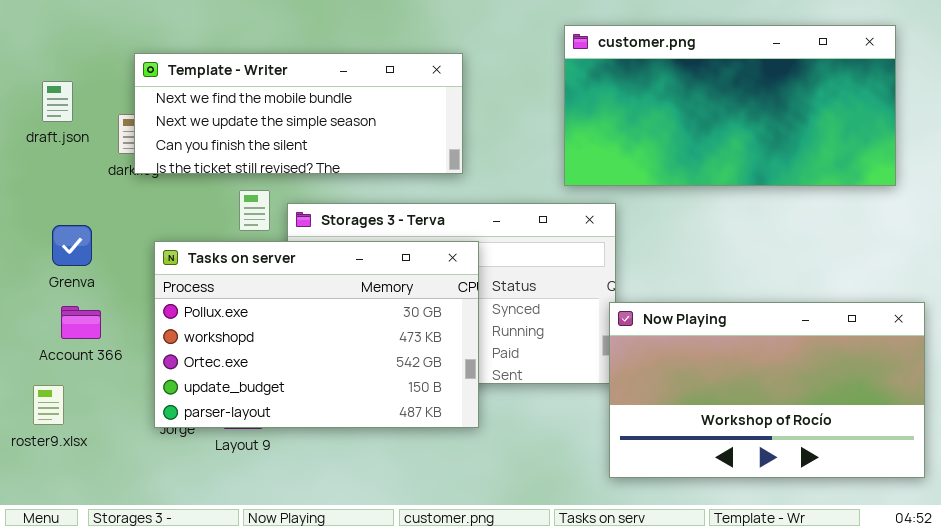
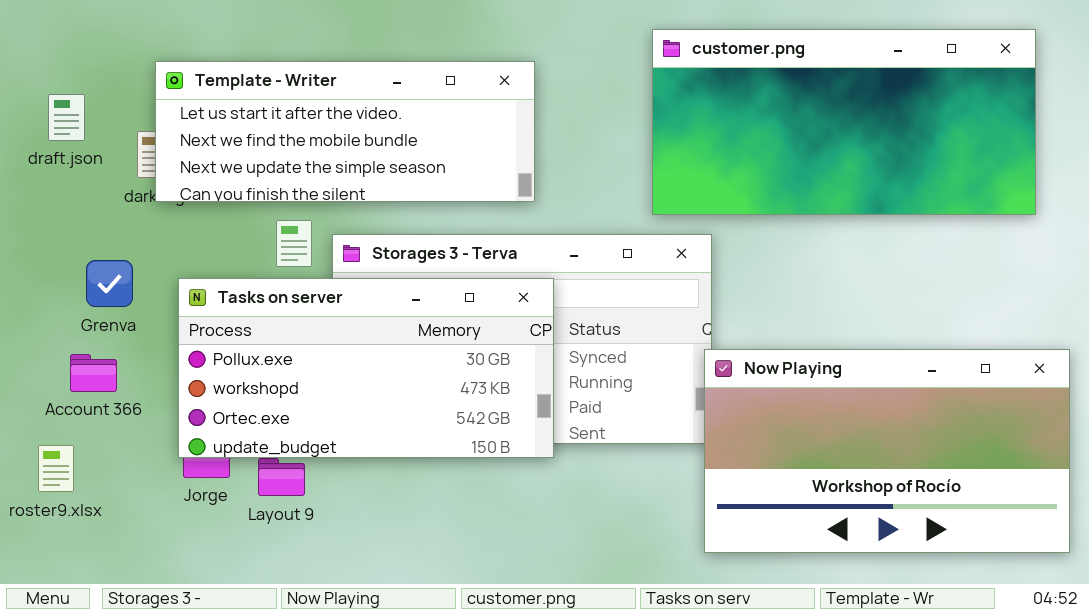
Template - Writer: [134,53,463,174] -> [155,61,535,202], scrolled up 1 row
Grenva: [52,225,92,266] -> [86,260,133,307], moved
Tasks on server: [154,241,479,428] -> [178,278,554,458], resized

